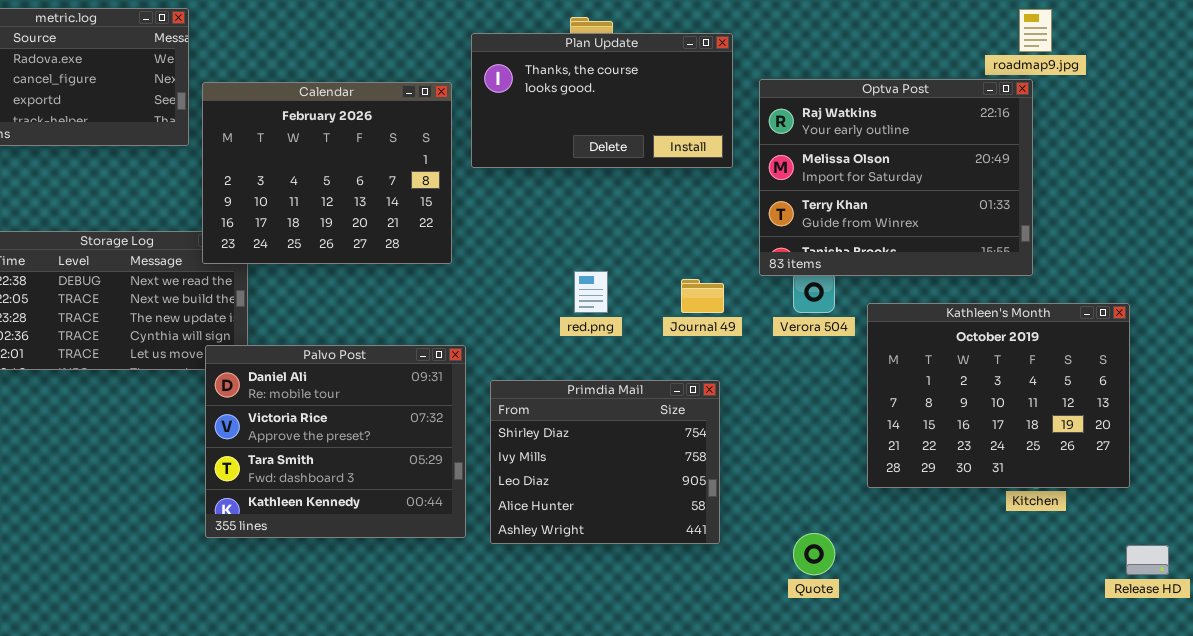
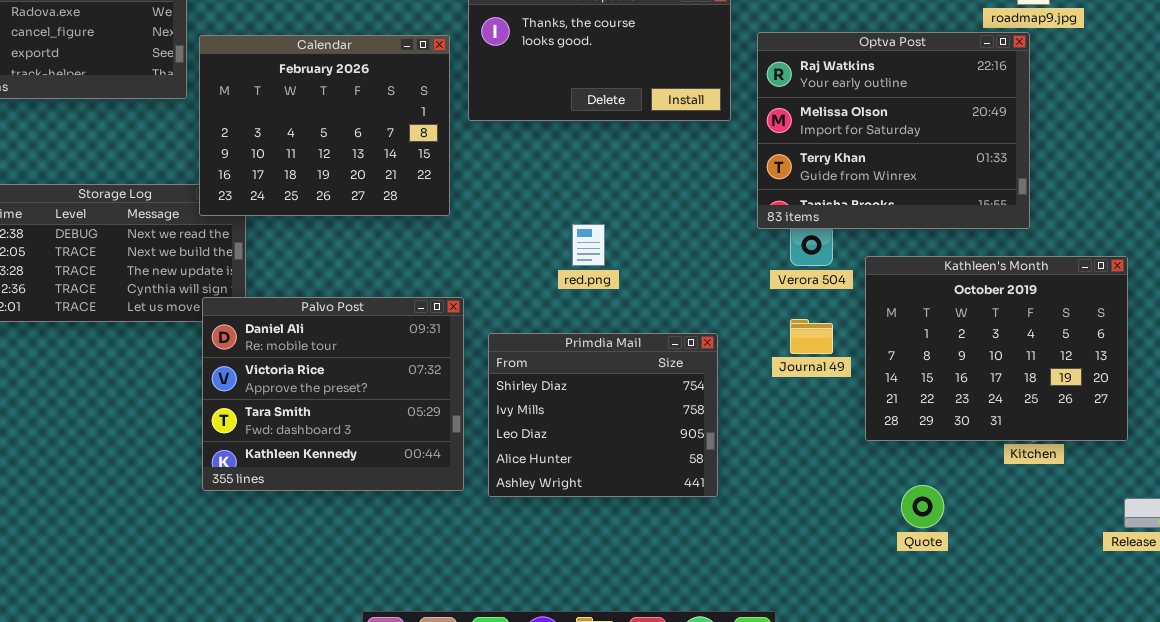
Journal 49: [681,279,724,313] -> [790,319,833,354], moved
Quote: [793,533,835,575] -> [901,485,944,528], moved

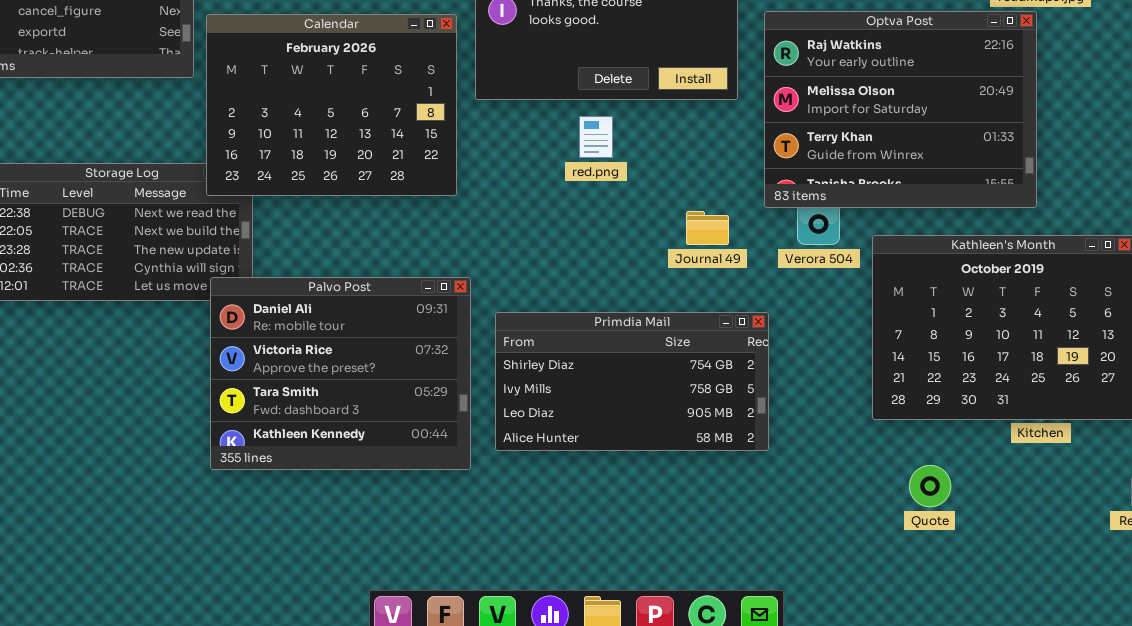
red.png: [572,224,605,266] -> [579,116,613,158], moved
Journal 49: [790,319,833,354] -> [686,211,729,245], moved
Primdia Mail: [488,333,718,497] -> [495,312,769,451], resized

